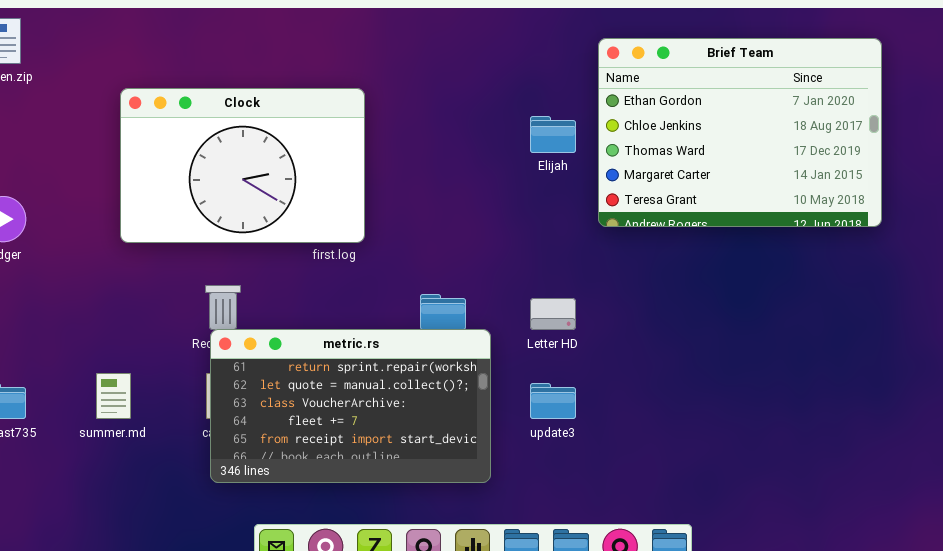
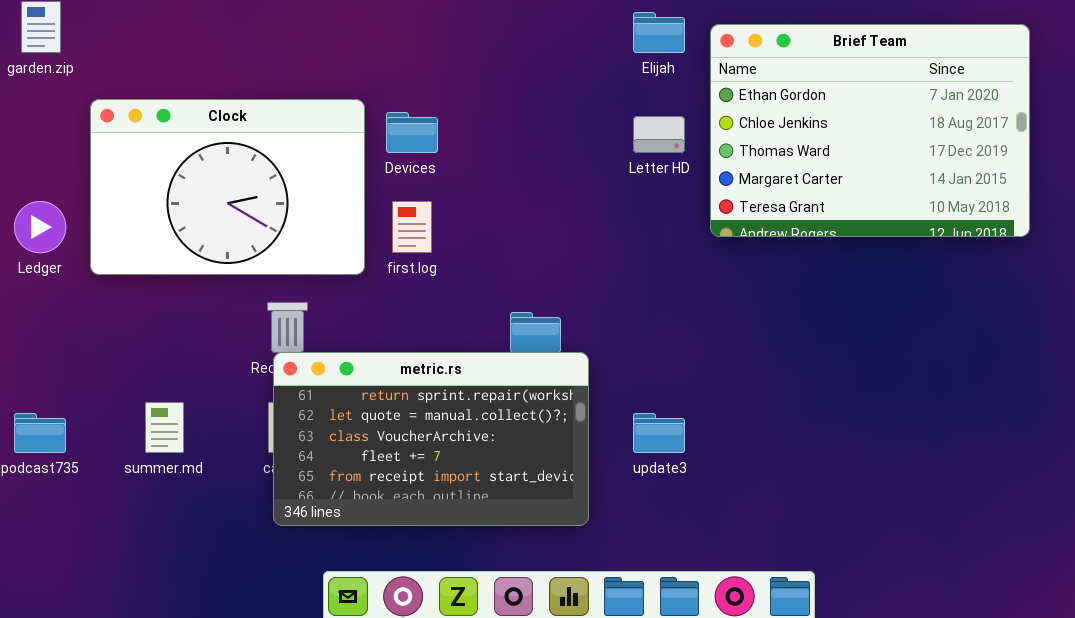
Clock: [120,88,365,243] -> [90,99,365,275], moved
Elijah: [530,116,576,153] -> [633,12,685,53], moved
Letter HD: [530,298,576,330] -> [633,116,685,153], moved

